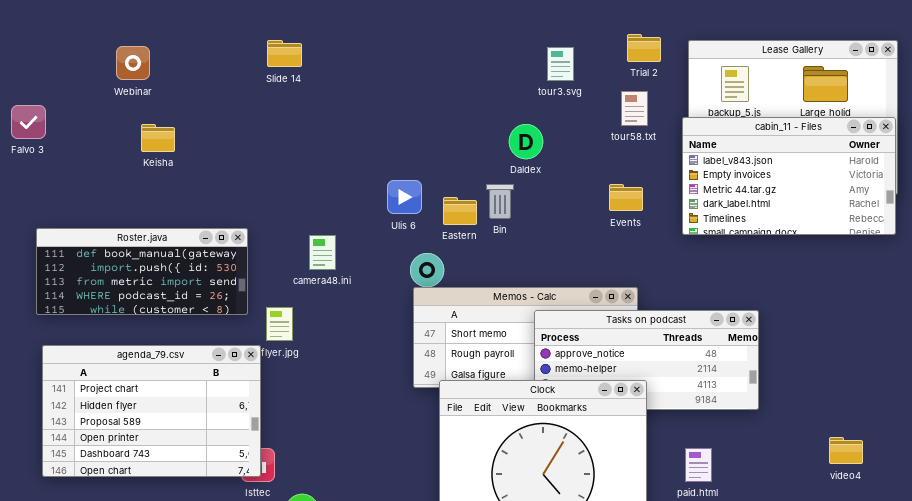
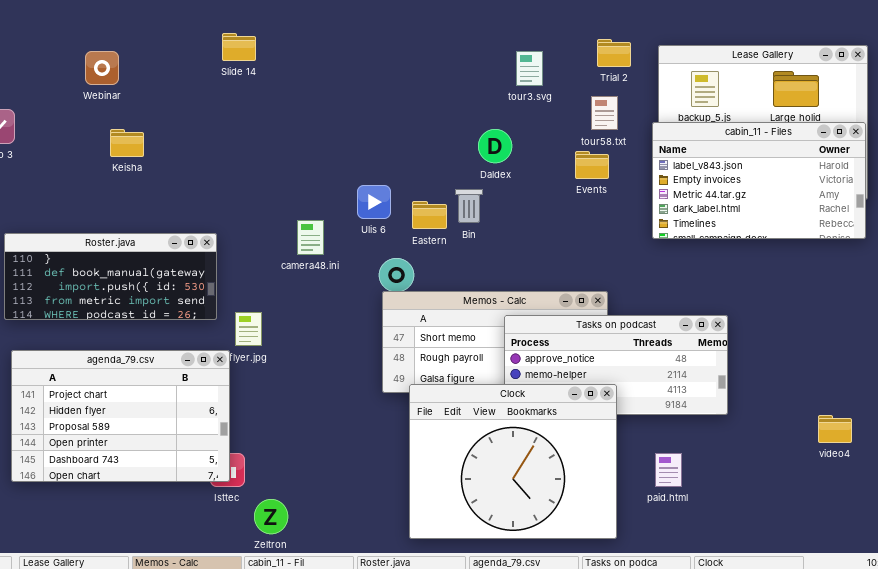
Slide 14: [267,40,302,67] -> [222,33,256,61], moved
Events: [609,184,643,211] -> [575,151,609,179], moved
Roster.java: [36,228,248,315] -> [4,233,217,320], scrolled up 1 row
camera48.ini: [309,235,336,270] -> [297,220,324,255], moved
video4: [829,437,863,464] -> [818,415,852,443], moved

